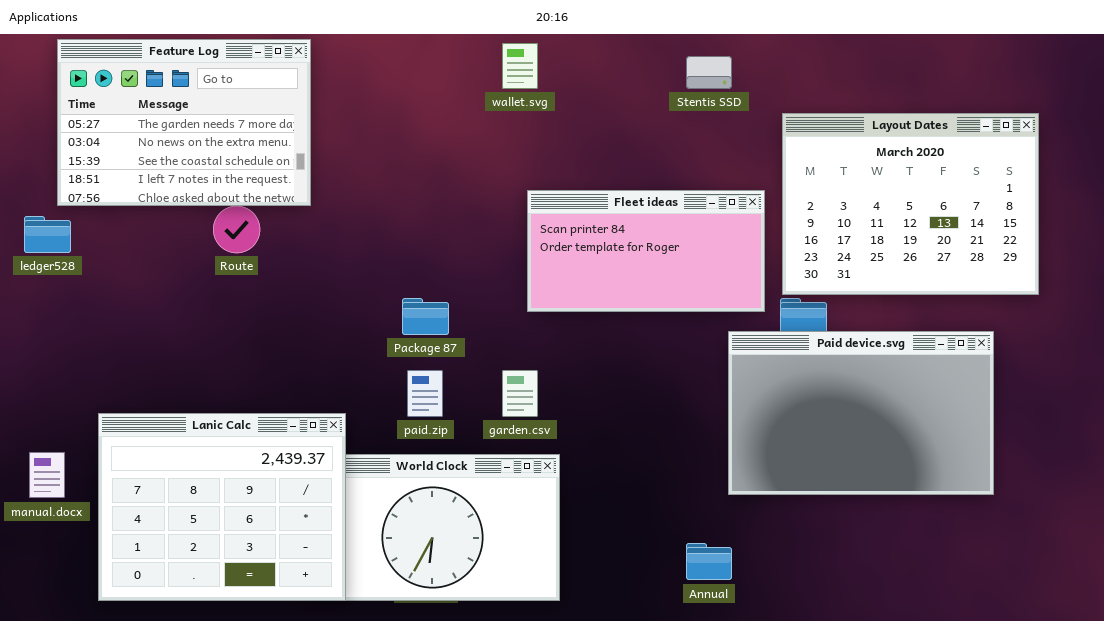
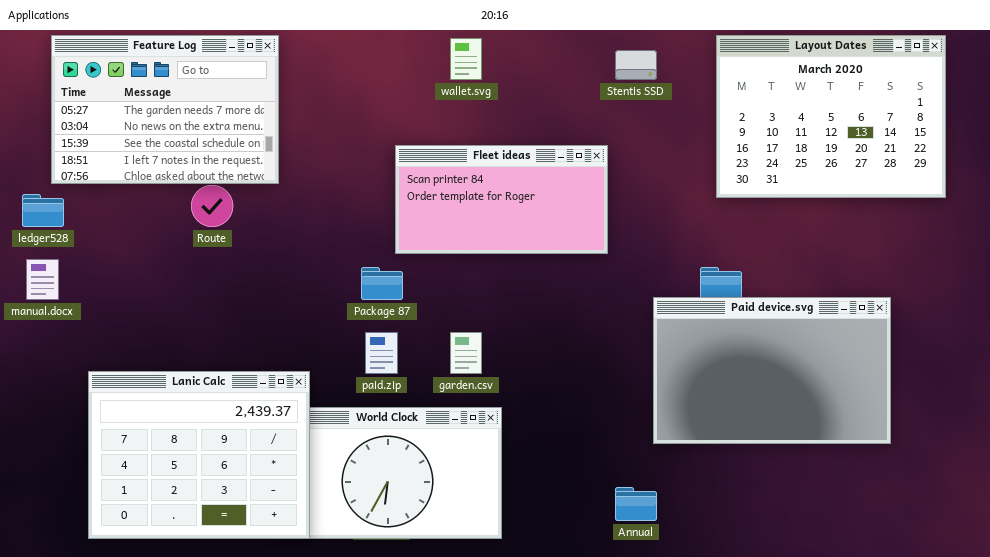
Layout Dates: [782,113,1039,295] -> [716,35,946,198], moved
Fleet ideas: [527,190,765,312] -> [395,145,608,254], moved
manual.docx: [29,452,65,498] -> [26,259,59,300], moved

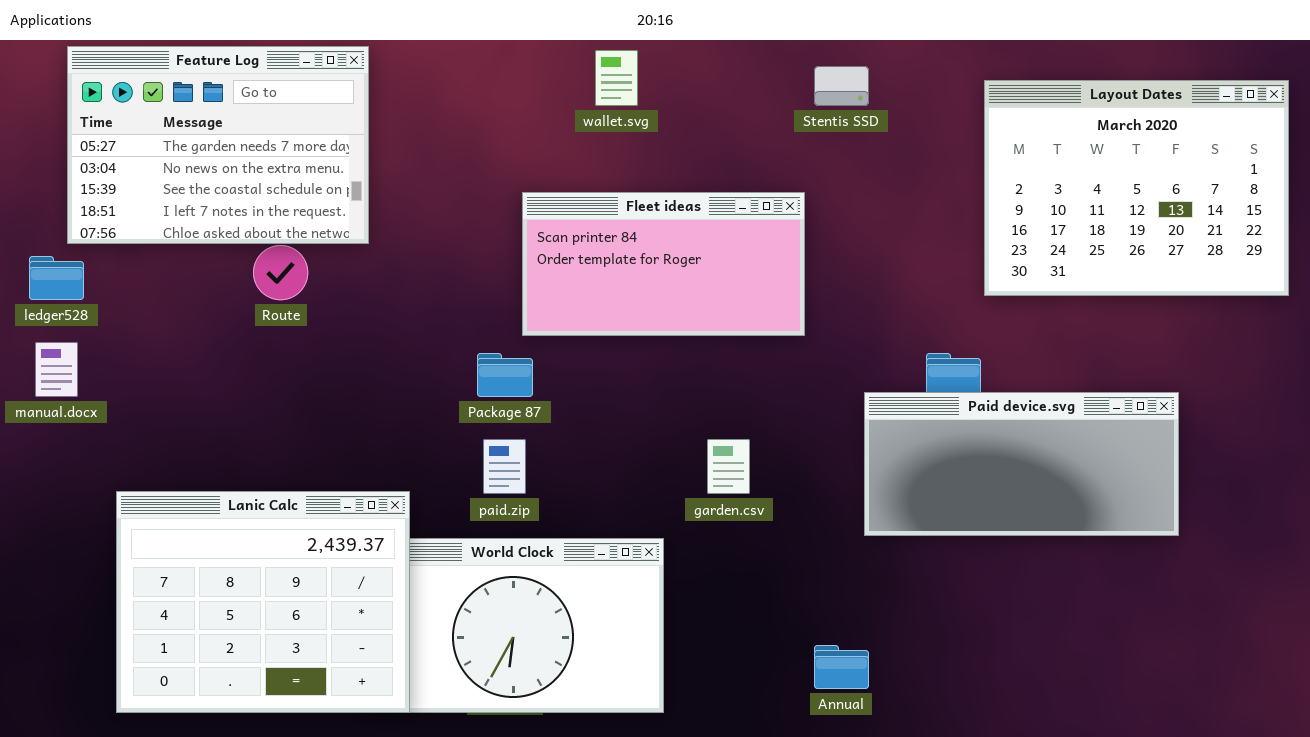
Layout Dates: [716,35,946,198] -> [984,80,1289,296], moved
Paid device.svg: [653,297,891,444] -> [864,392,1179,536], resized
garden.csv: [450,332,482,374] -> [707,439,750,494], moved

